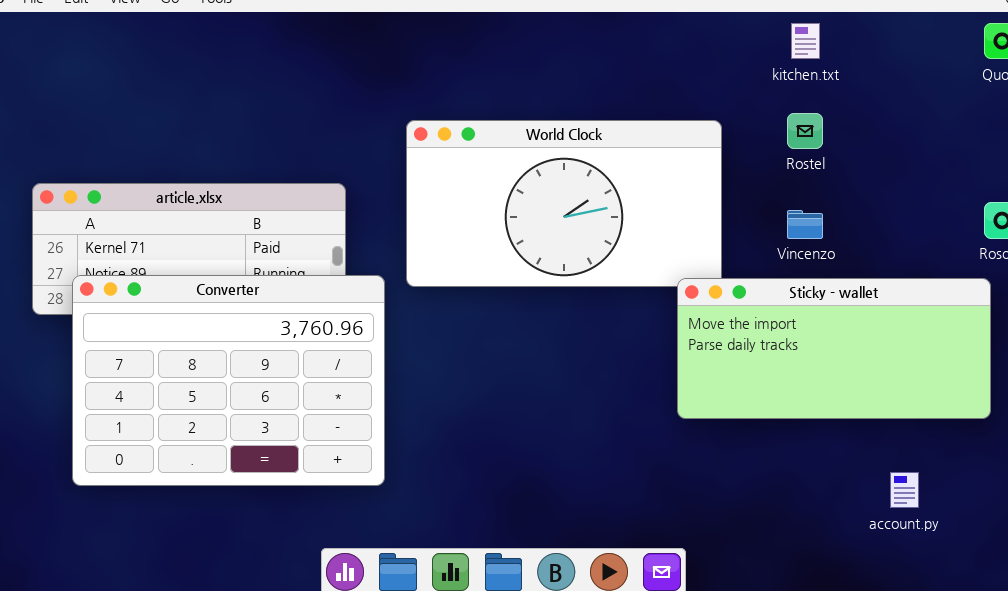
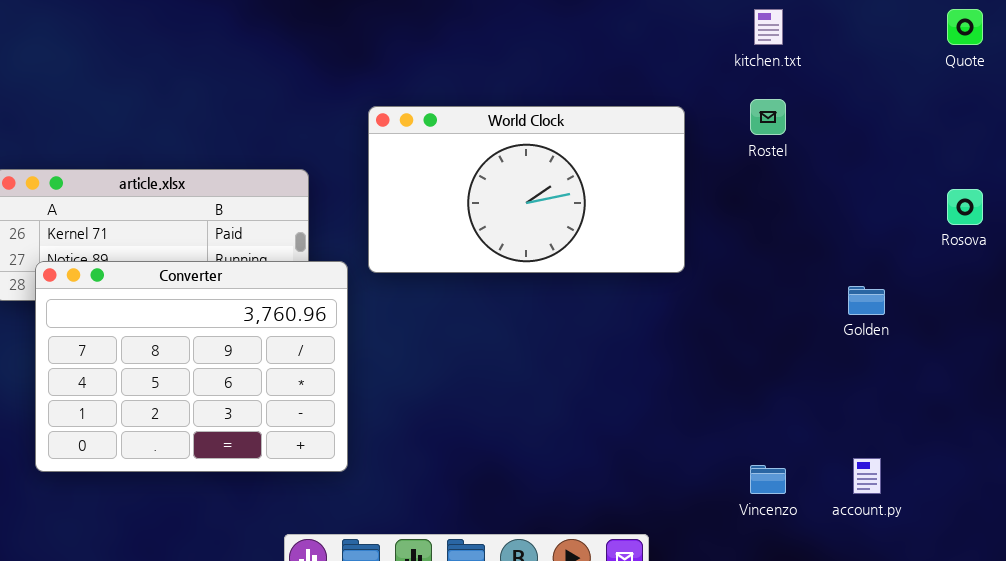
Vincenzo: [787,210,823,239] -> [750,465,786,494], moved
Sticky - wallet: [677,278,991,419] -> none, closed

